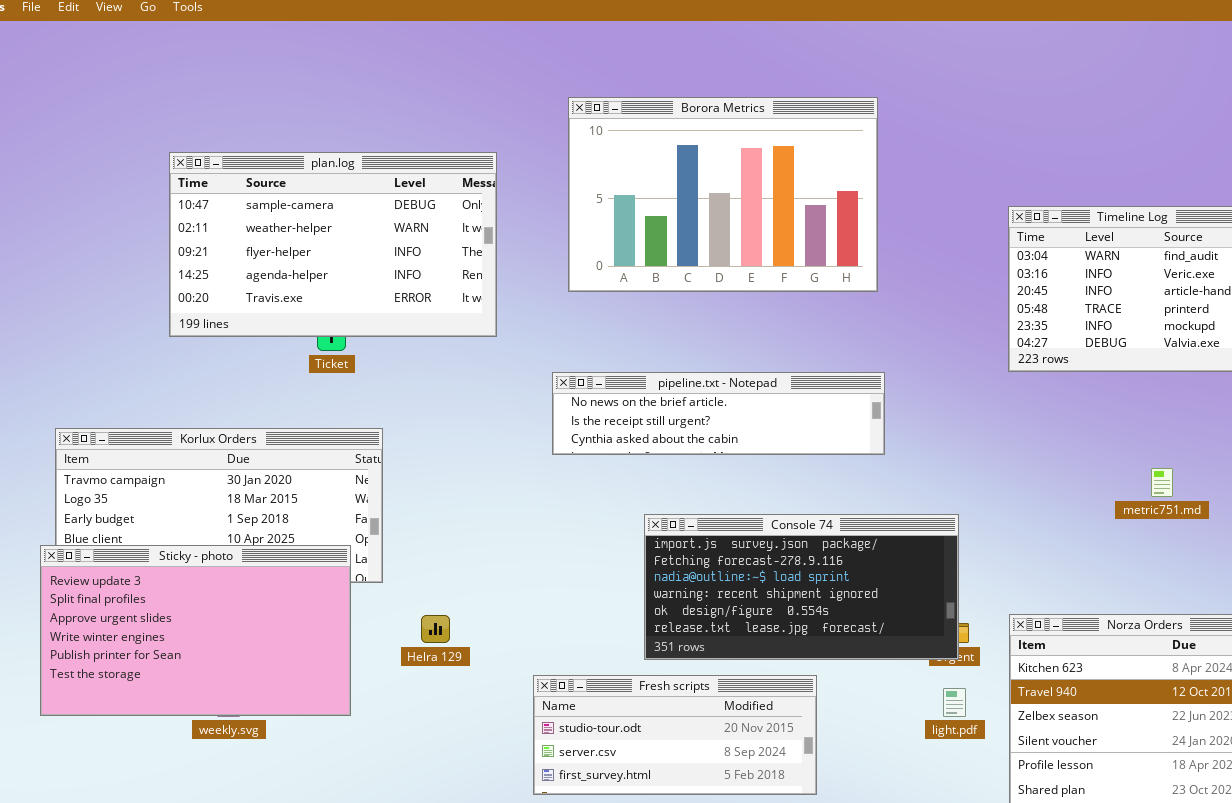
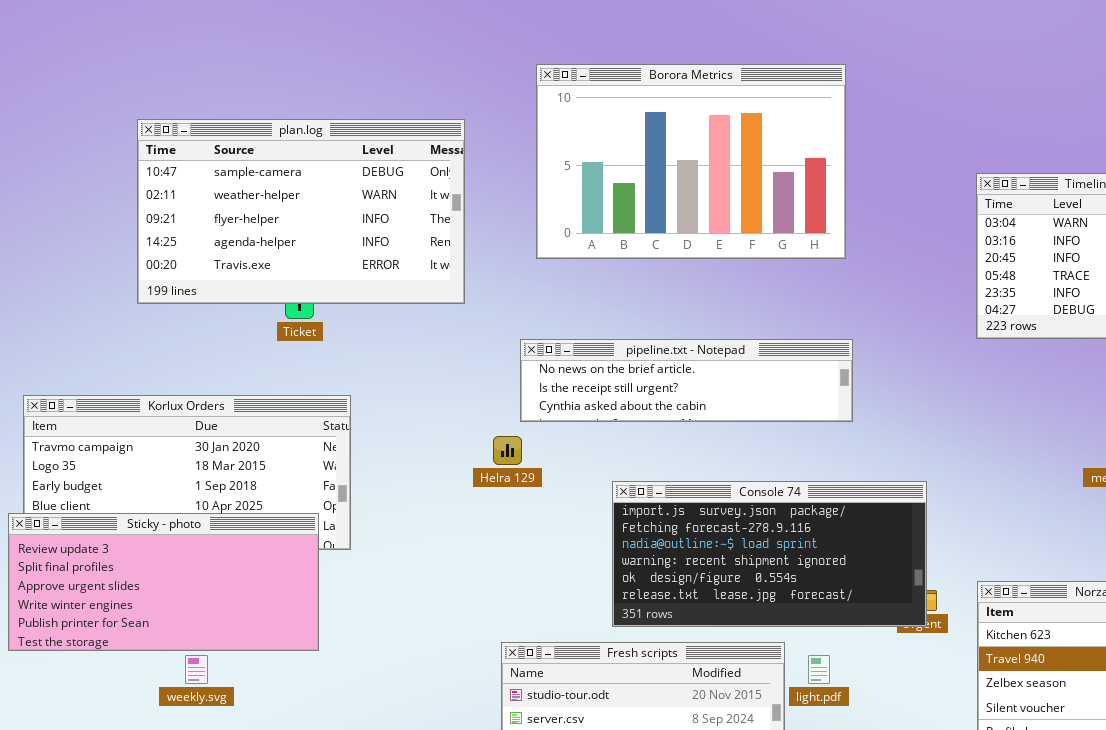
Sticky - photo: [40,545,351,716] -> [8,513,319,651], resized
Helra 129: [421,615,450,643] -> [493,436,522,465], moved
light.pdf: [943,688,966,717] -> [808,655,830,684], moved

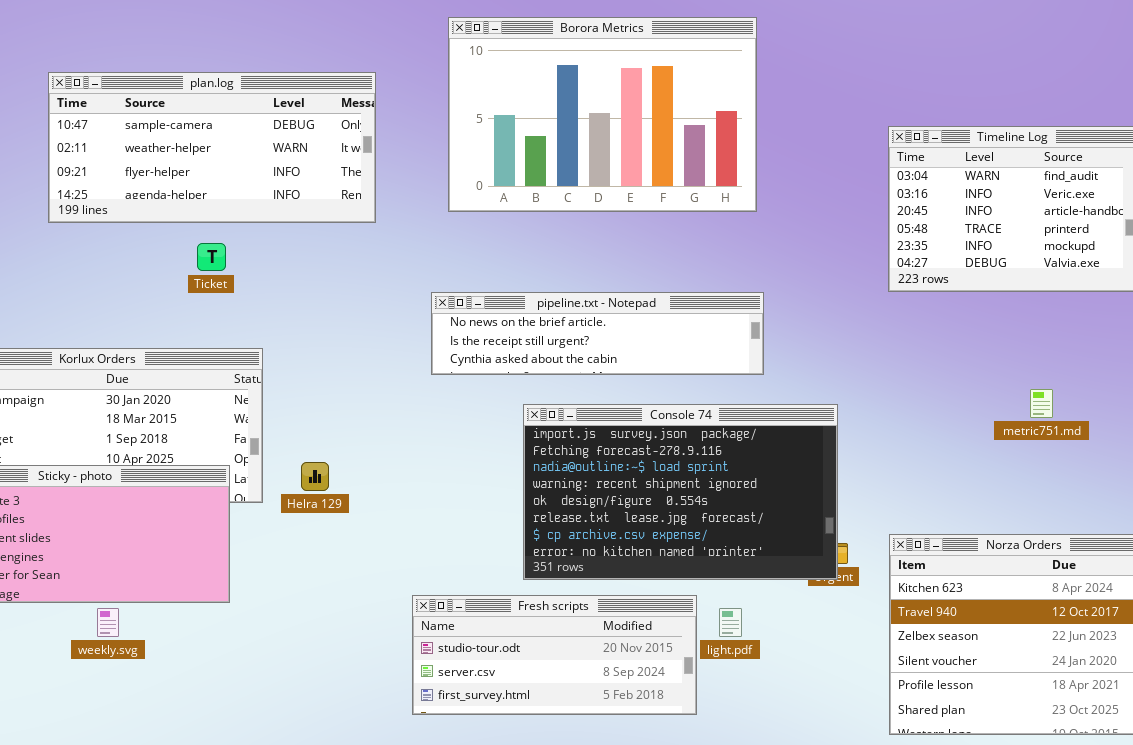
plan.log: [137,119,465,304] -> [48,72,376,223], resized
Helra 129: [493,436,522,465] -> [301,462,329,491], moved
Console 74: [612,481,927,627] -> [523,404,838,580], resized

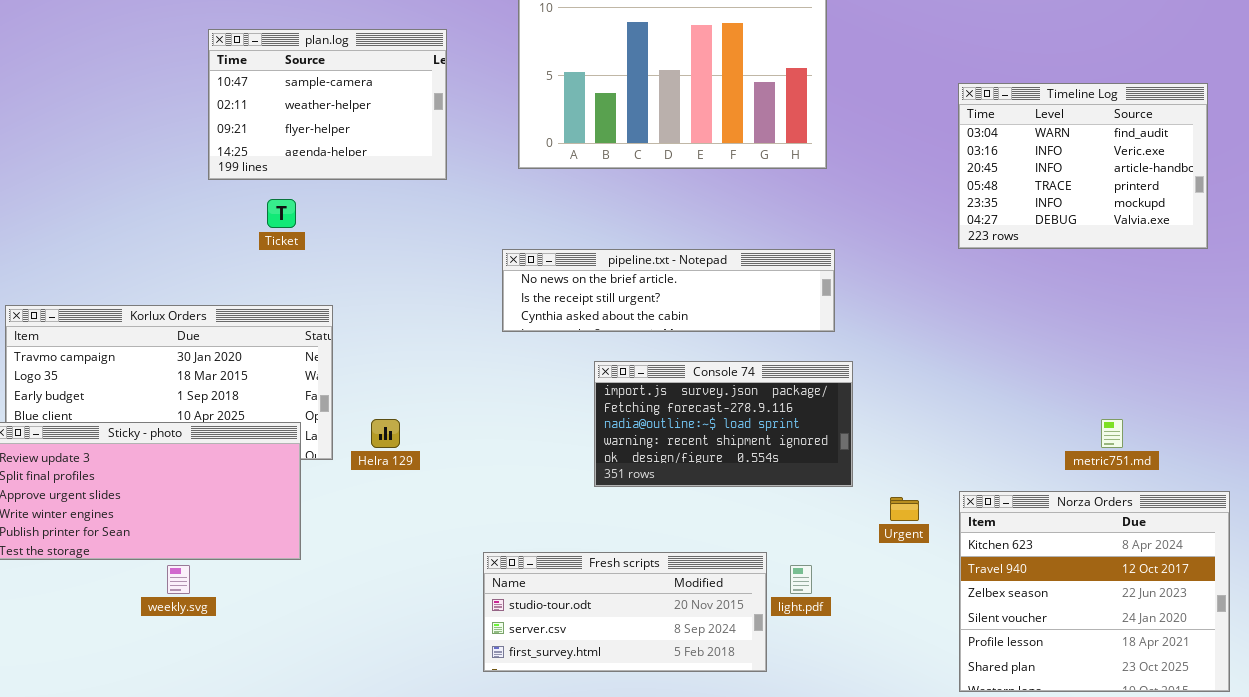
plan.log: [48,72,376,223] -> [208,29,447,180], resized
metric751.md: [1030,389,1053,418] -> [1101,419,1123,448], moved
Console 74: [523,404,838,580] -> [594,361,853,487], resized

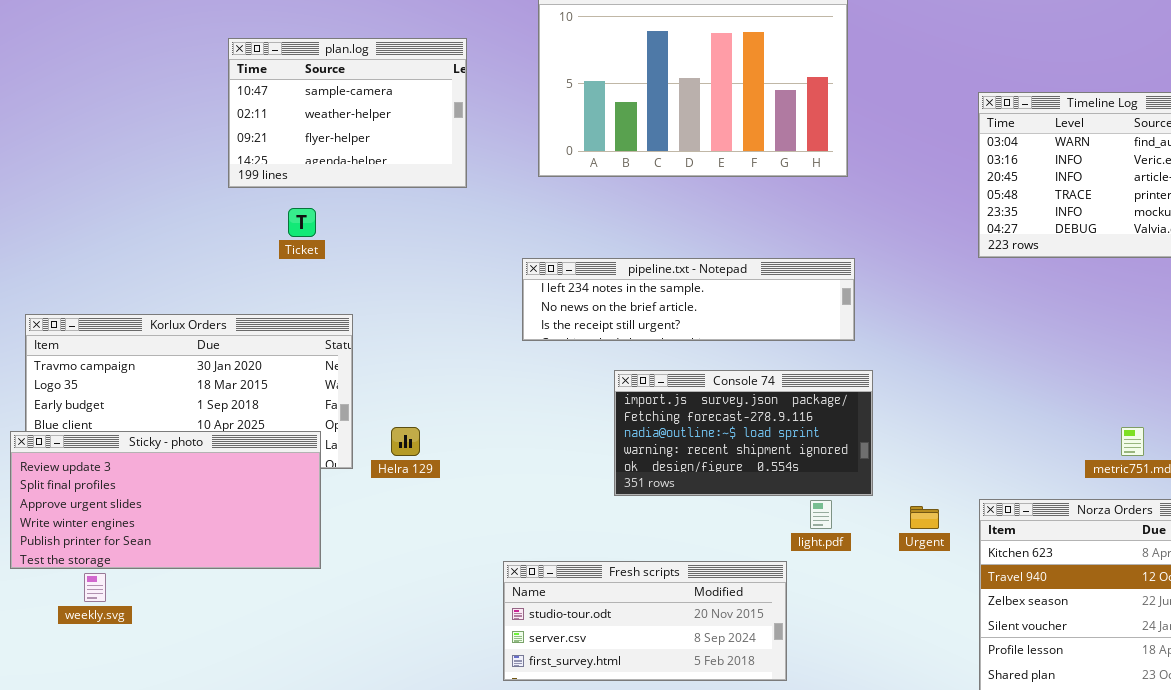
pipeline.txt - Notepad: [502,249,835,332] -> [522,258,855,341], scrolled up 1 row
weekly.svg: [167,565,190,594] -> [84,573,106,602], moved
light.pdf: [790,565,812,594] -> [810,500,832,529], moved

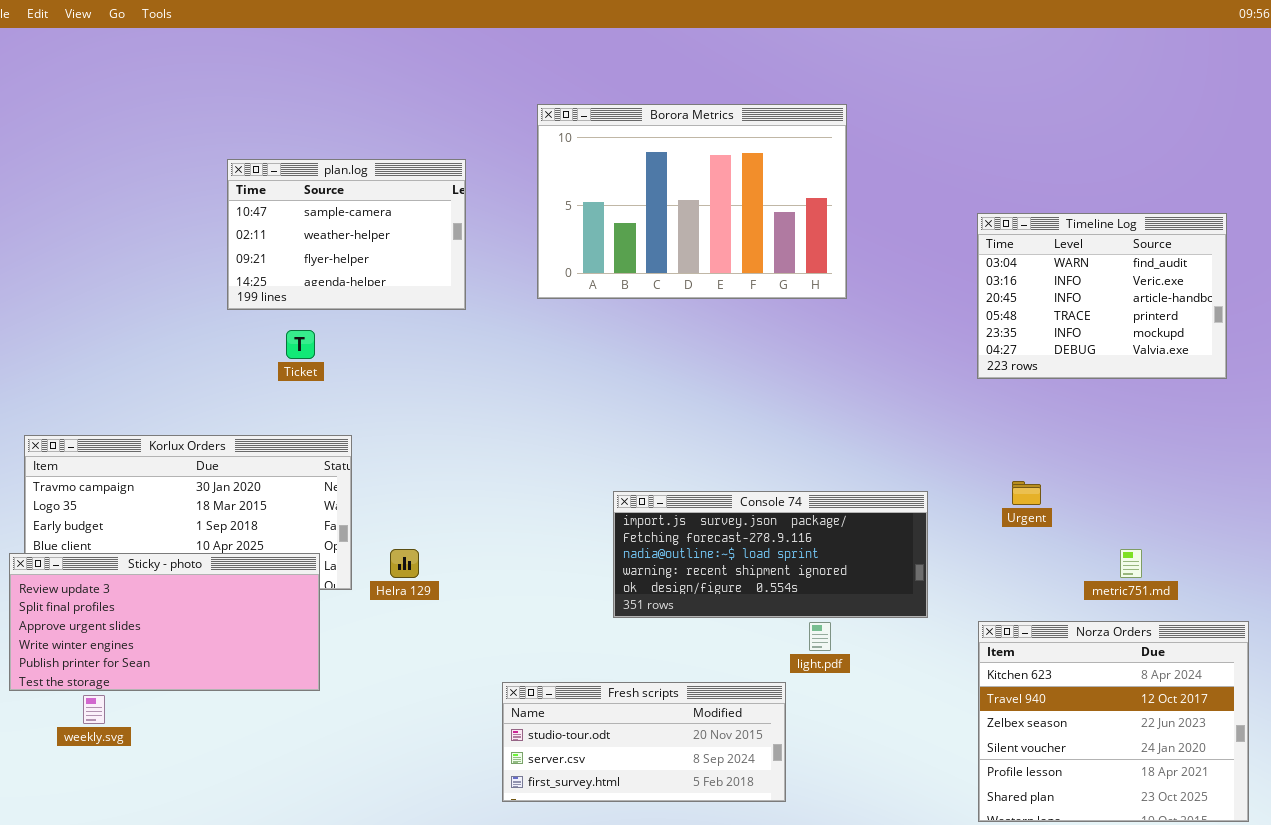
pipeline.txt - Notepad: [522,258,855,341] -> none, closed
Console 74: [614,370,873,496] -> [613,491,928,618], resized
Urgent: [910,506,939,529] -> [1012,481,1041,505], moved

